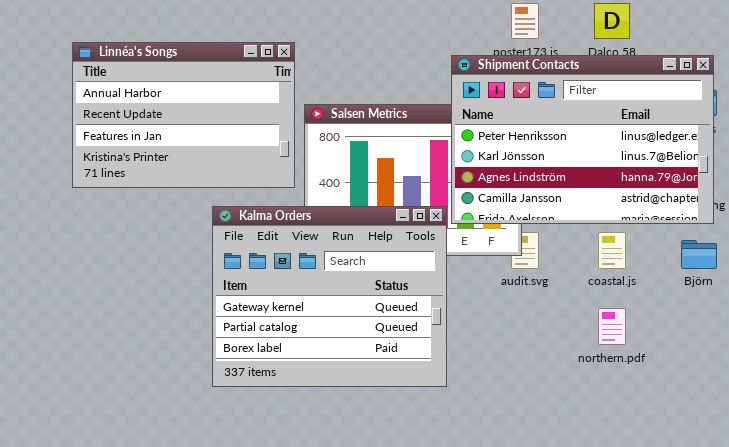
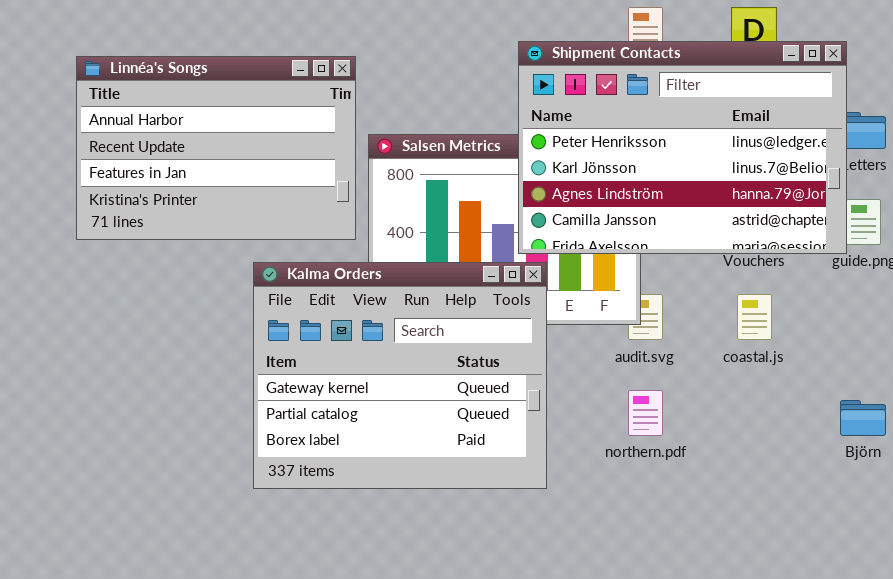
Shipment Contacts: [451,55,714,224] -> [518,41,847,254], moved
Björn: [681,240,717,269] -> [840,400,886,436], moved
northern.pdf: [598,308,626,345] -> [628,390,663,436], moved

